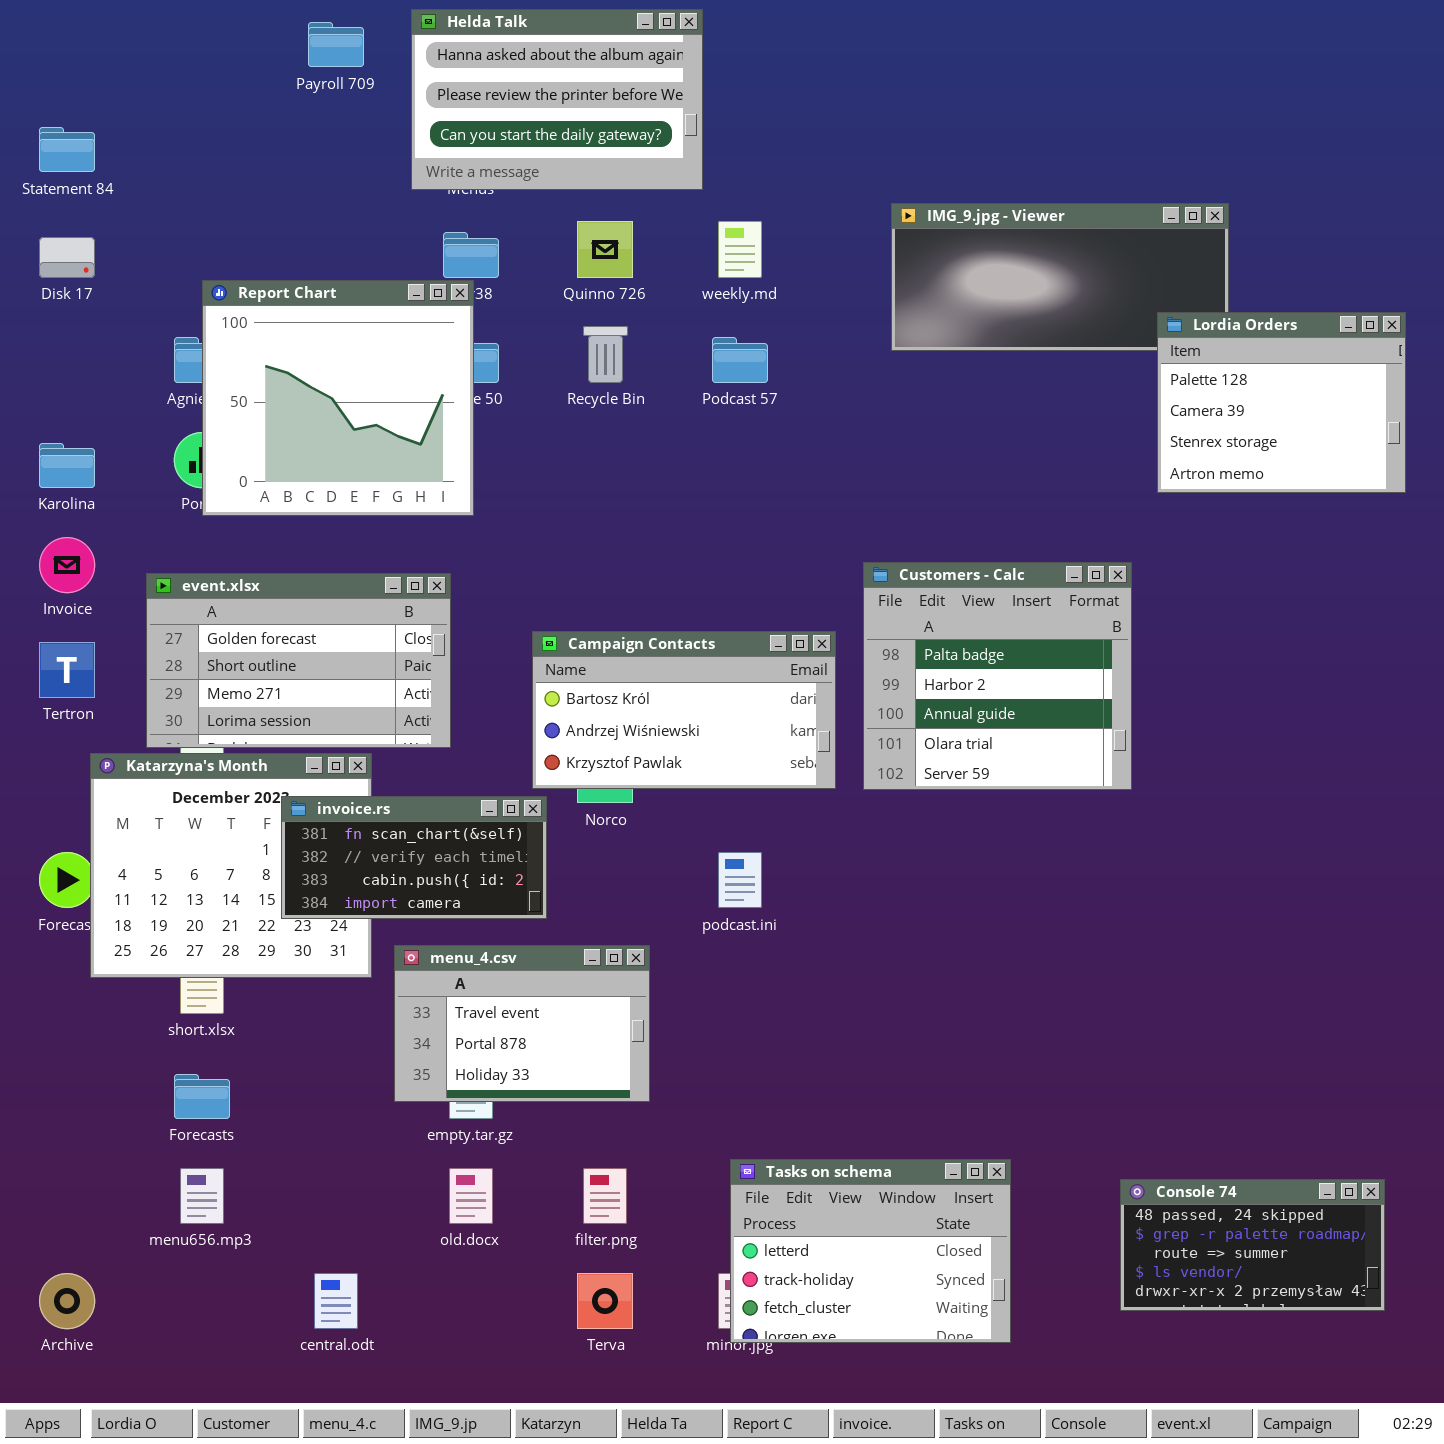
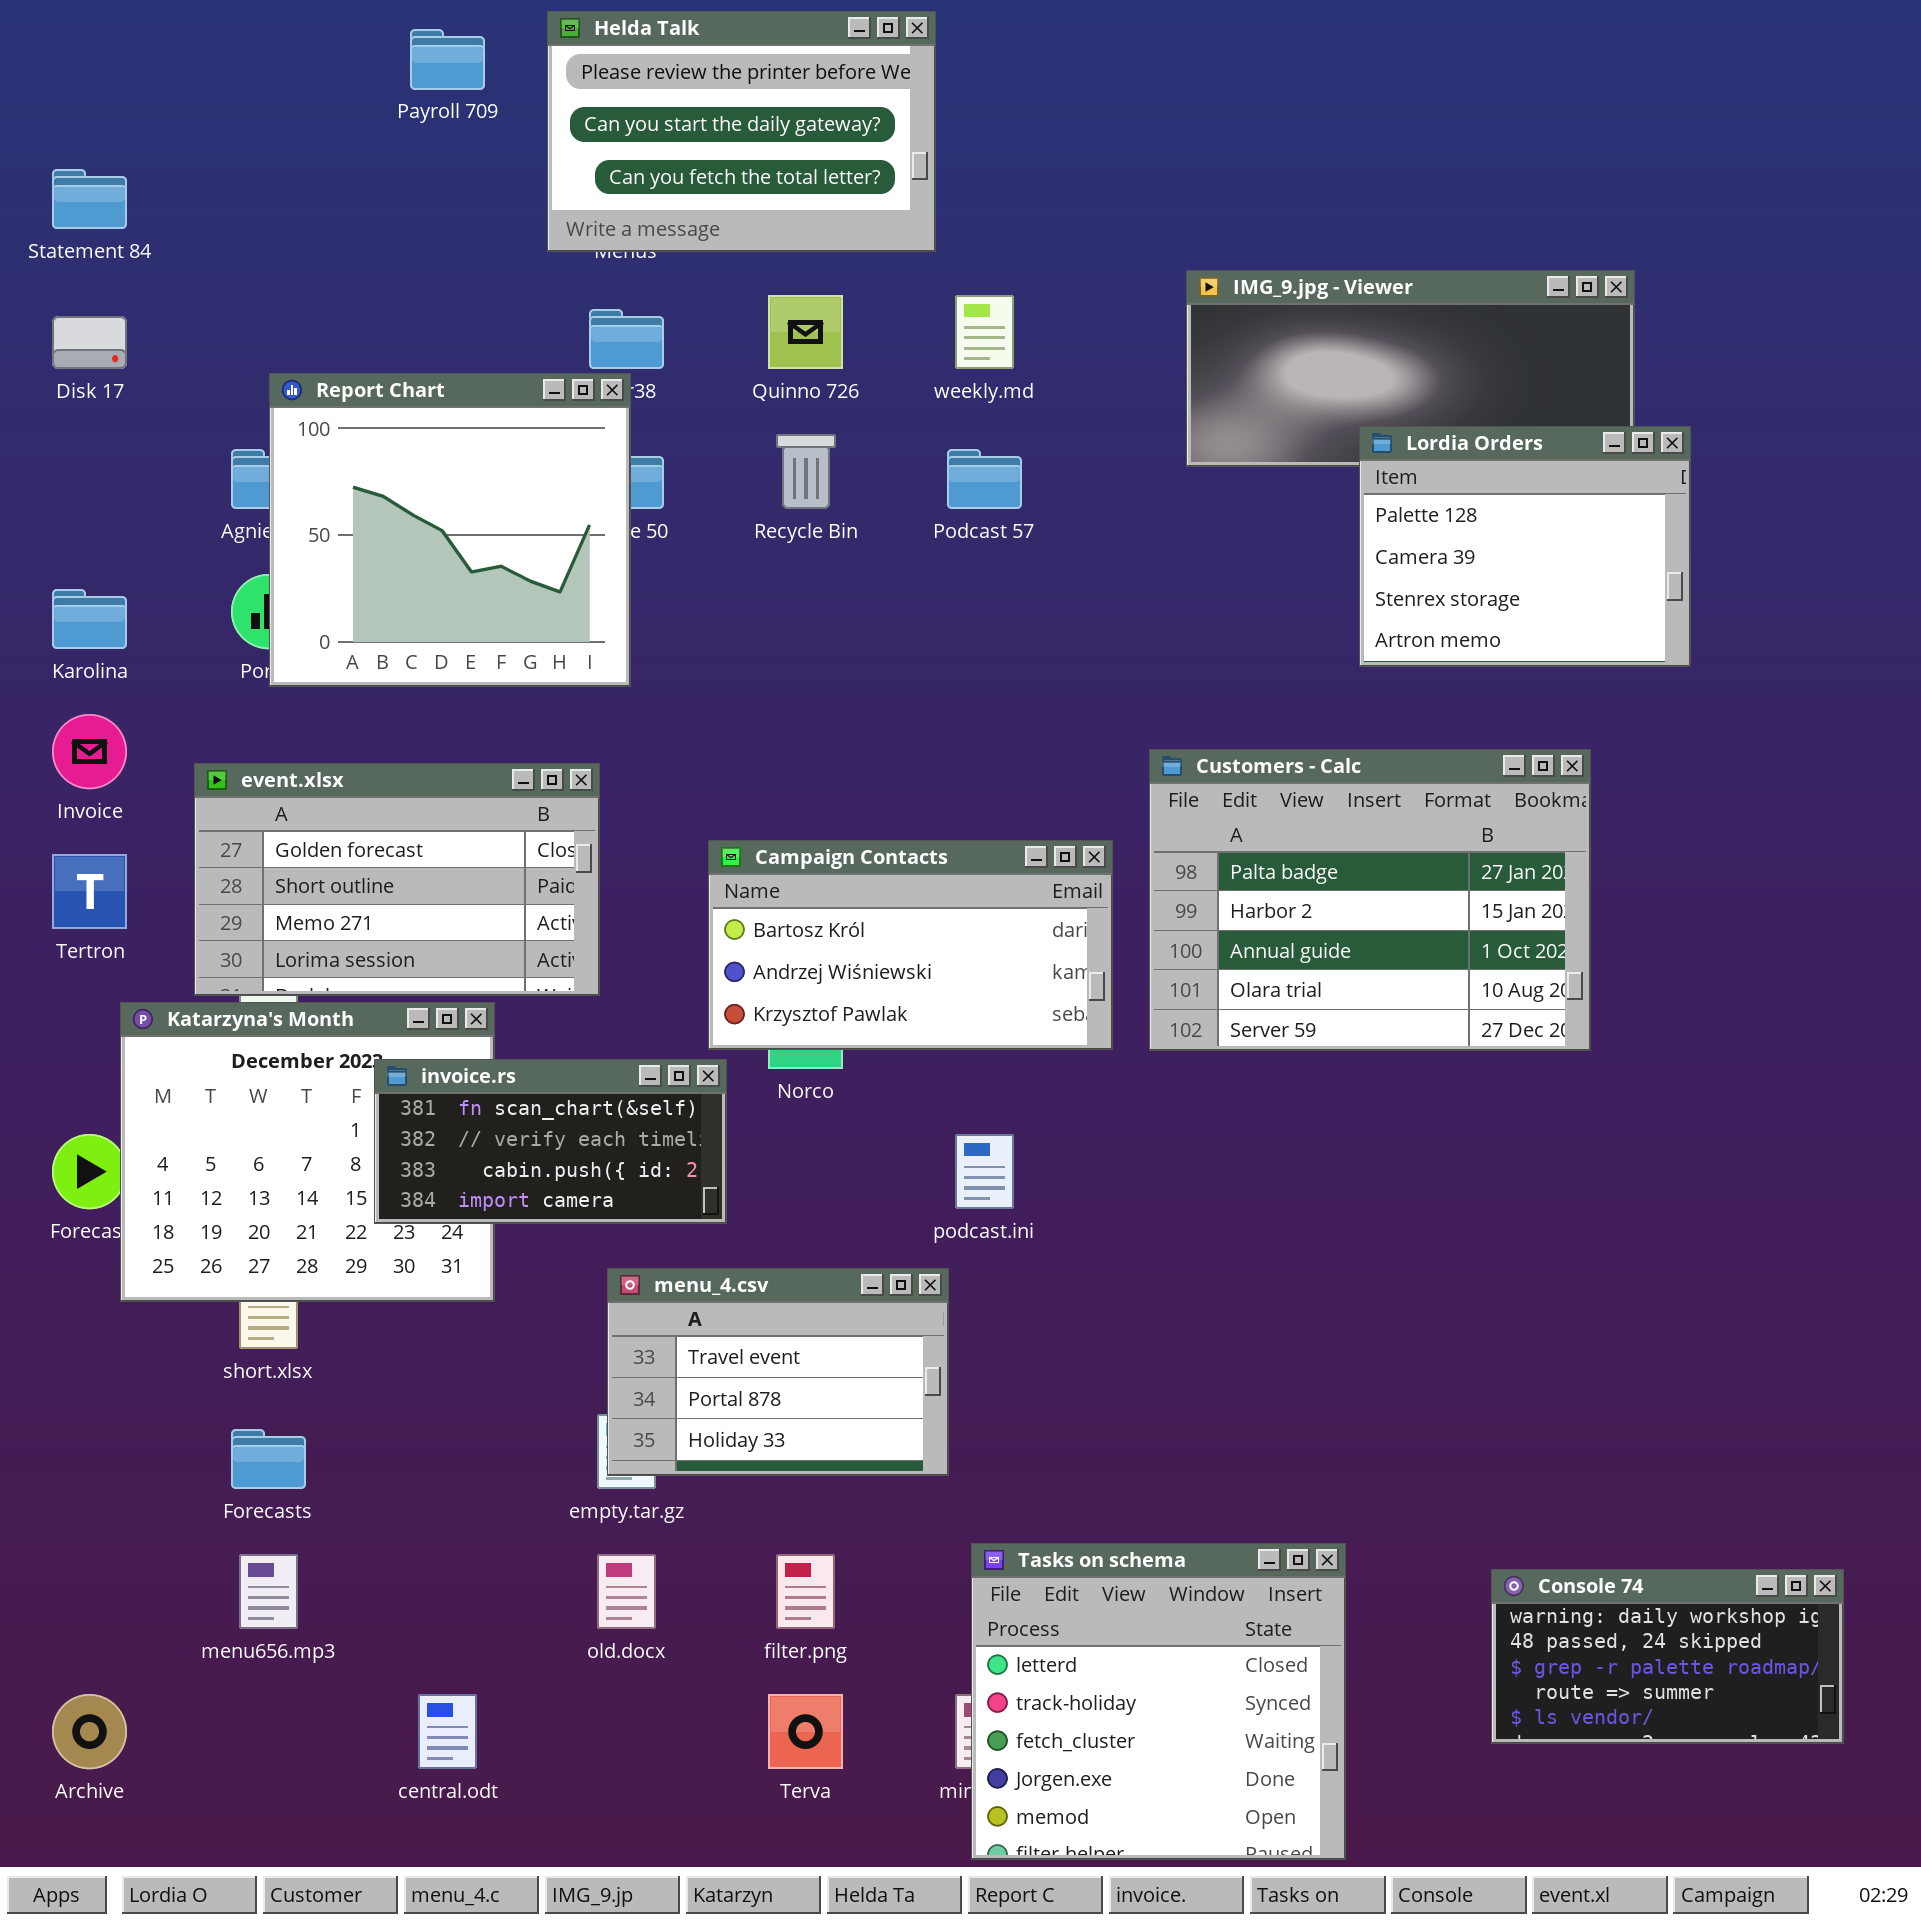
Helda Talk: [411,9,703,190] -> [547,11,936,252], scrolled down 1 row
Lordia Orders: [1157,312,1406,493] -> [1359,426,1691,667], moved
Customers - Calc: [863,562,1132,790] -> [1149,749,1591,1051], resized
menu_4.csv: [394,945,650,1102] -> [607,1268,949,1476], moved
Tasks on schema: [730,1159,1011,1343] -> [971,1543,1346,1860], resized
Console 74: [1120,1179,1385,1311] -> [1491,1569,1844,1744], scrolled up 1 row

